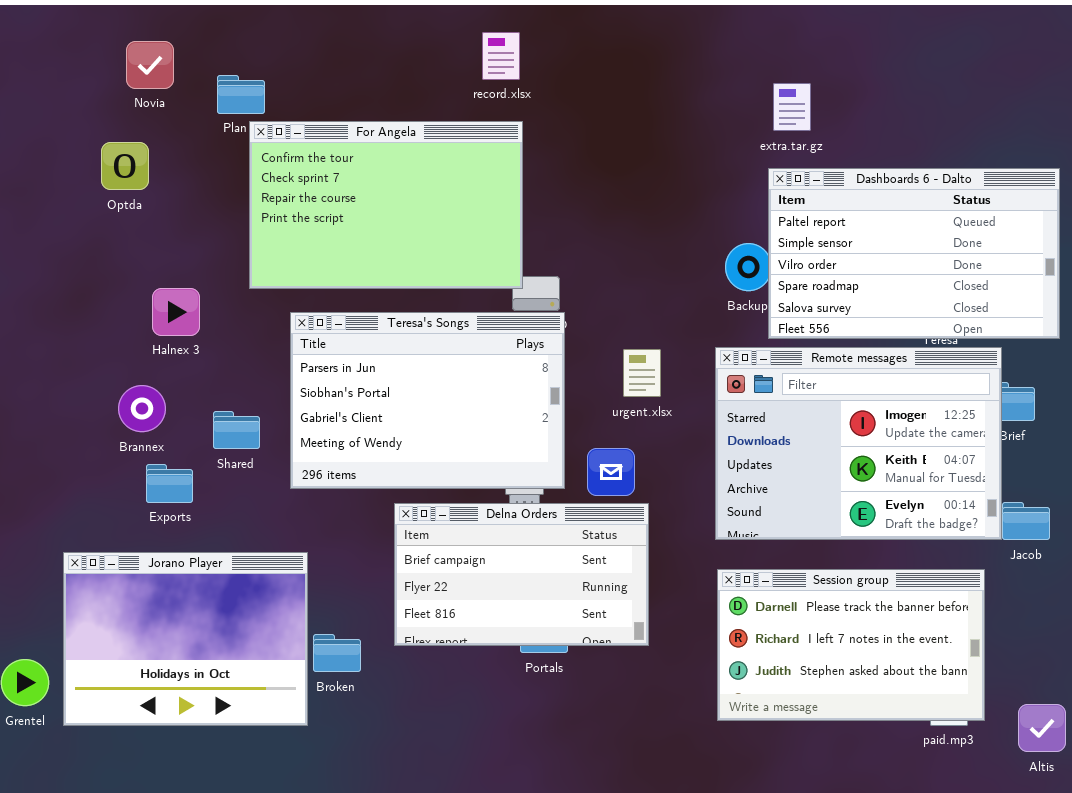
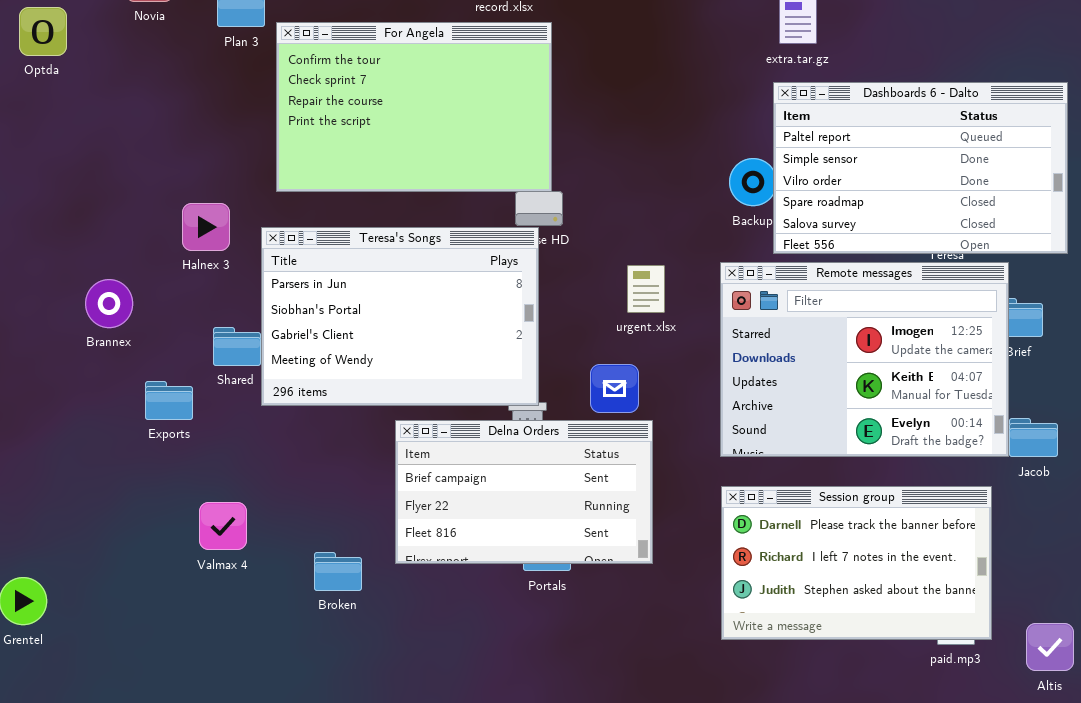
For Angela: [249,121,523,289] -> [276,22,552,192], moved
Optda: [101,142,149,190] -> [19,7,67,56], moved
Halnex 3: [152,288,200,336] -> [182,203,230,251], moved
Teresa's Songs: [290,312,565,489] -> [261,227,539,406], moved
Brannex: [118,385,166,432] -> [85,279,133,328], moved
Jorano Player: [63,552,308,726] -> none, closed

